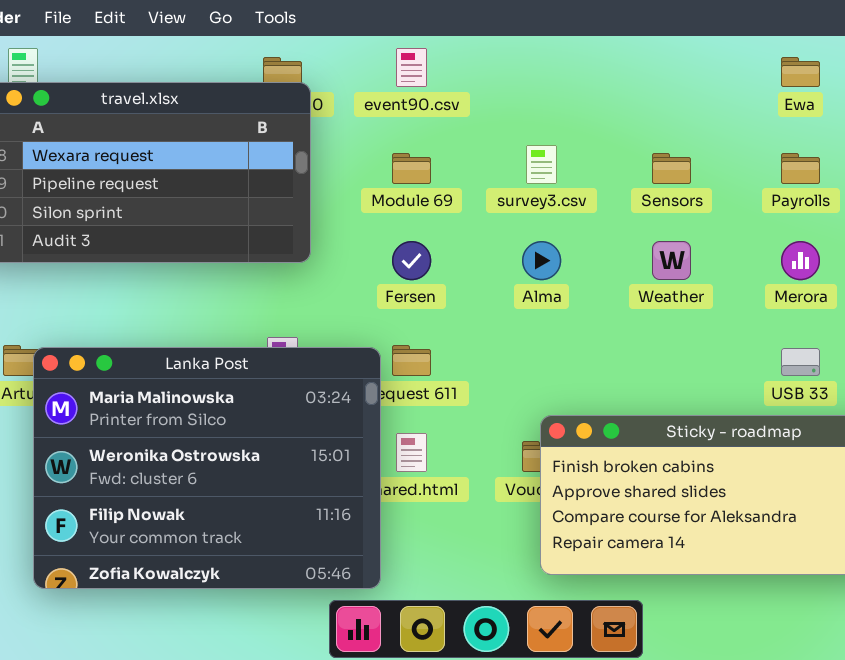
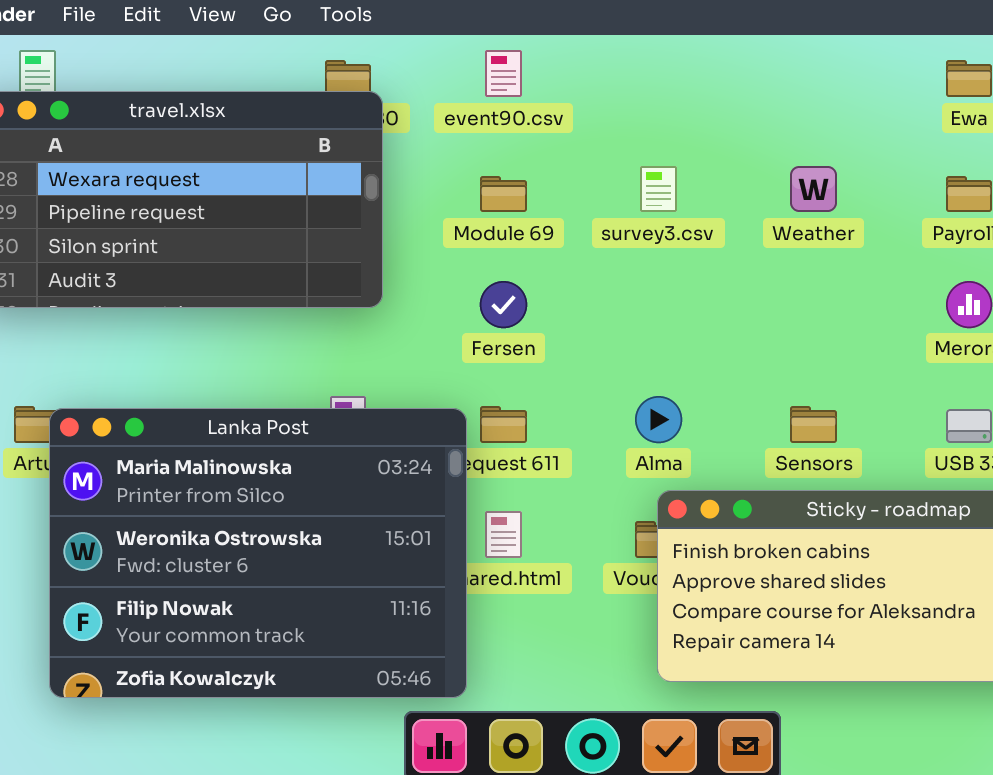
Sensors: [652,153,691,184] -> [790,406,837,443], moved
Alma: [522,241,561,280] -> [635,396,682,443], moved
Weather: [652,241,691,280] -> [790,166,837,212], moved

